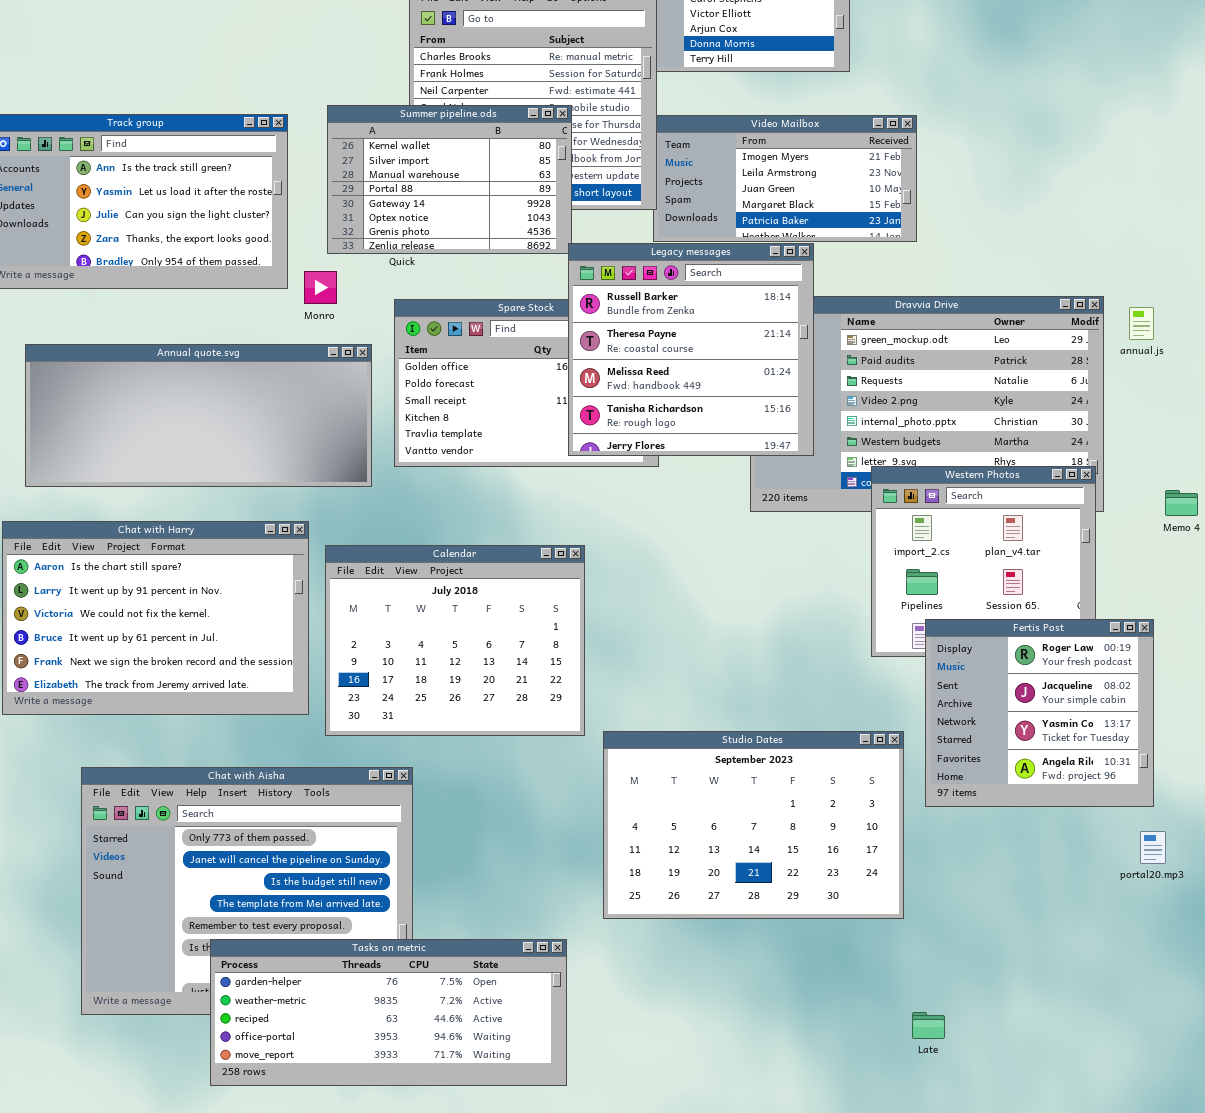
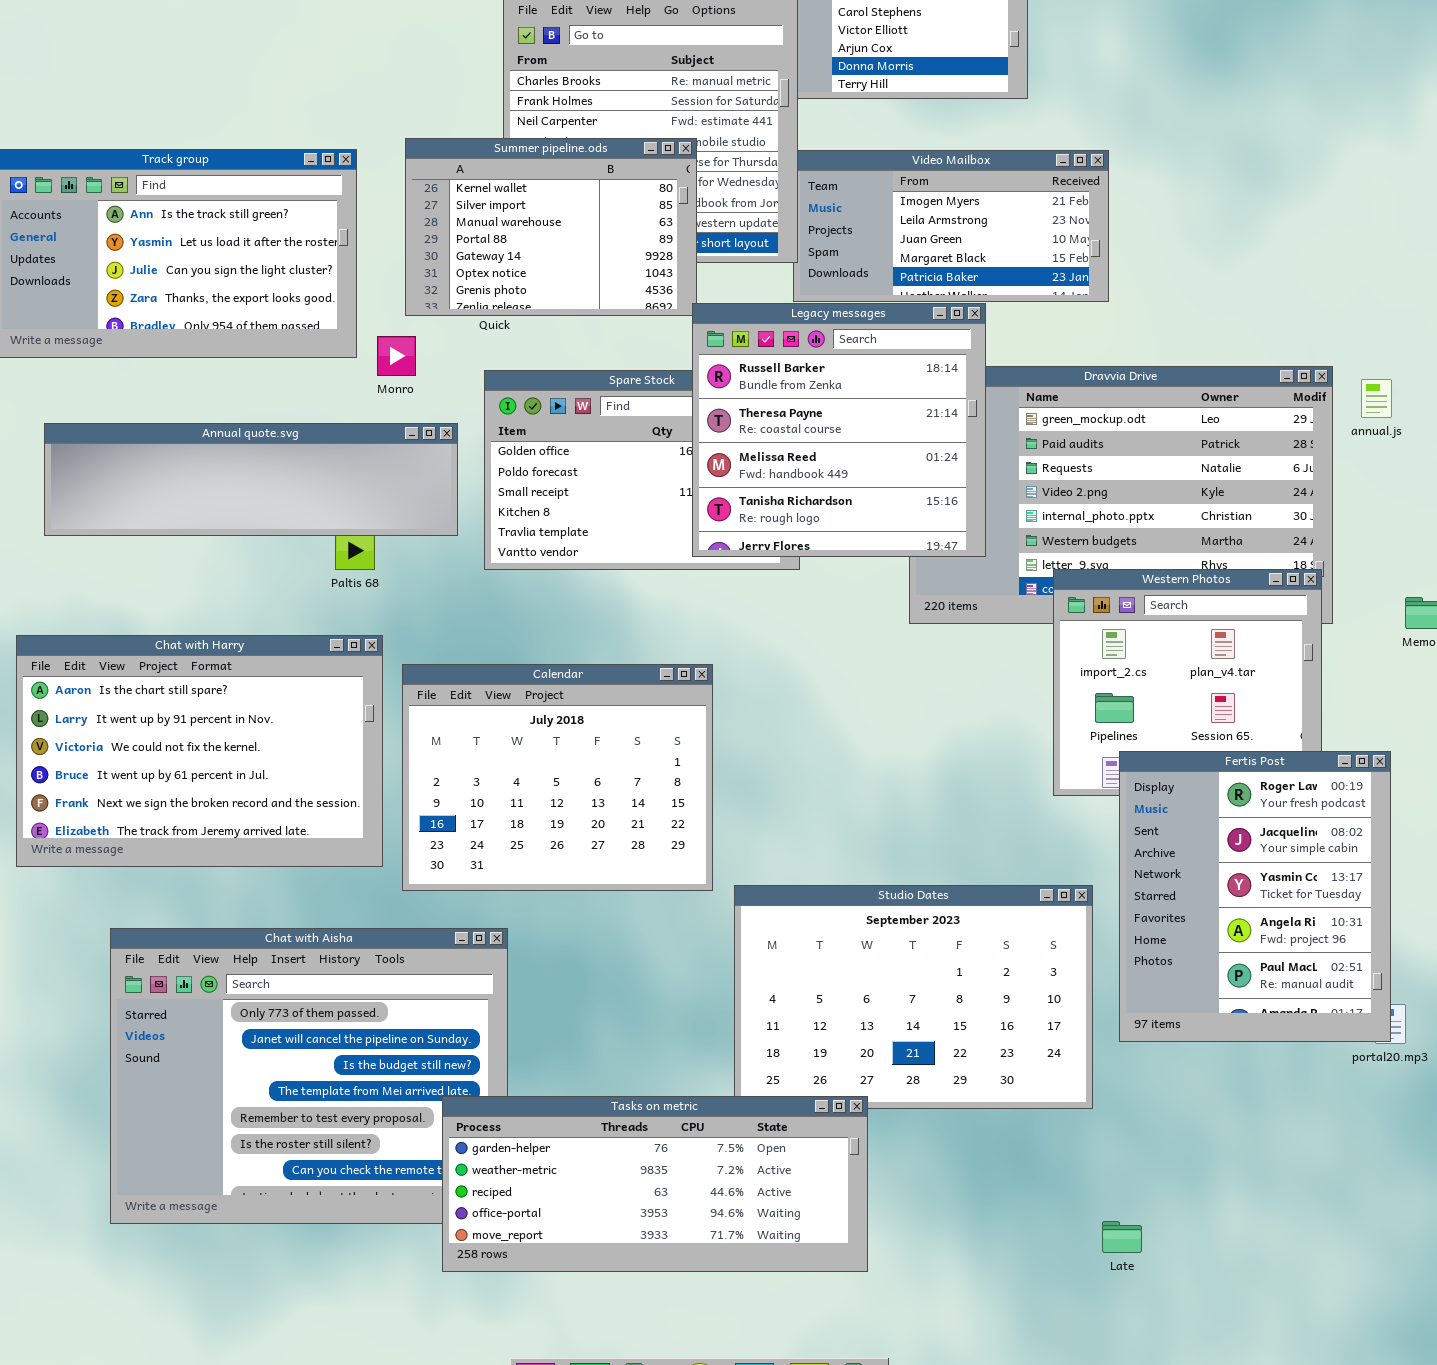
Annual quote.svg: [25,344,372,487] -> [44,423,458,536], resized
Fertis Post: [925,619,1154,807] -> [1119,751,1391,1042], resized
Tasks on metric: [210,939,567,1086] -> [442,1096,868,1272], moved

